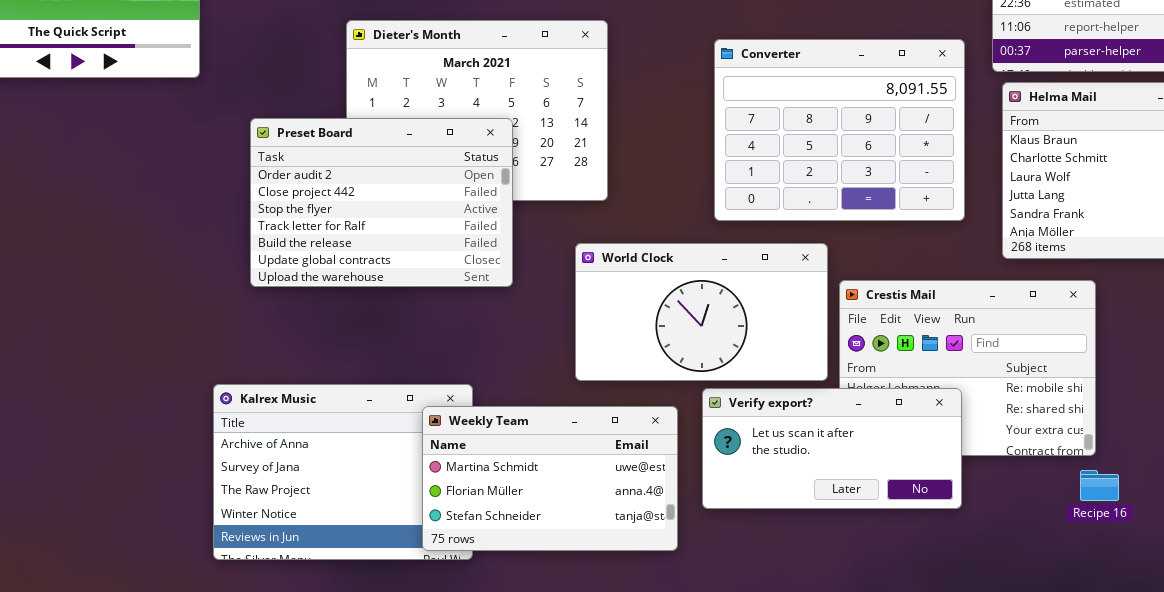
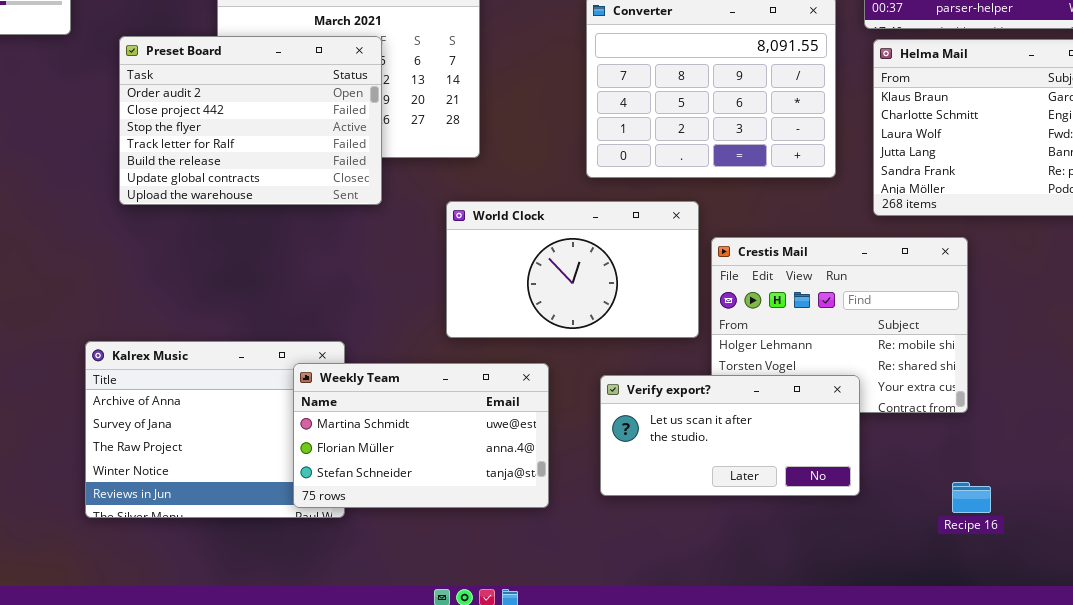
Preset Board: [250,118,513,287] -> [119,36,382,205], moved
Verify export?: [702,388,962,509] -> [600,375,860,496], moved
Recipe 16: [1080,470,1119,501] -> [952,482,991,513], moved

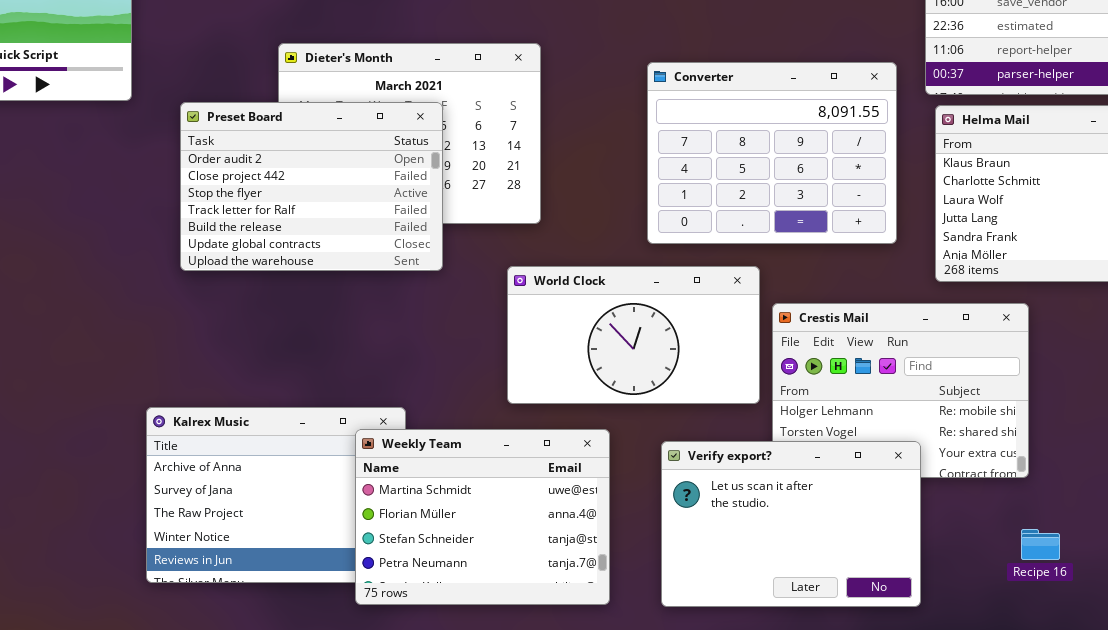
Weekly Team: [293,363,549,508] -> [355,429,610,605], resized
Verify export?: [600,375,860,496] -> [661,441,921,607], resized
Recipe 16: [952,482,991,513] -> [1021,529,1060,560], moved

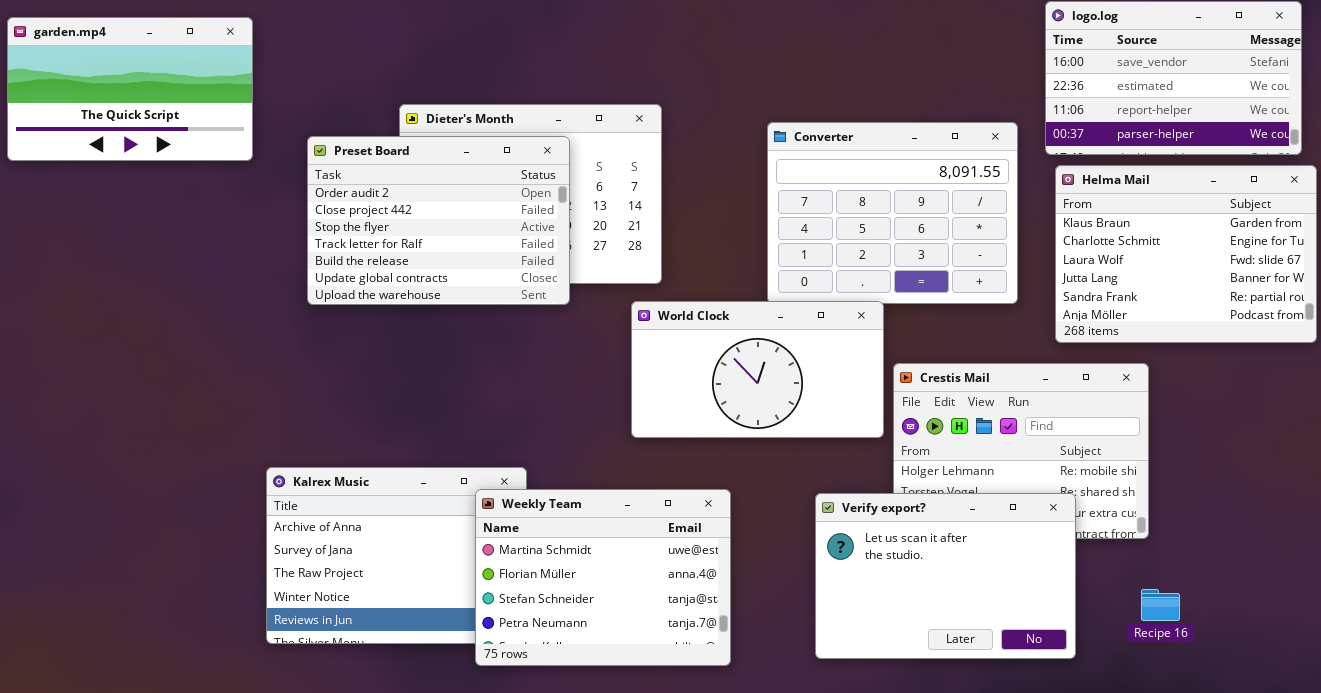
Preset Board: [180,102,443,271] -> [307,136,570,305], moved
World Clock: [507,266,760,404] -> [631,301,884,438], moved
Verify export?: [661,441,921,607] -> [815,493,1076,659], moved

